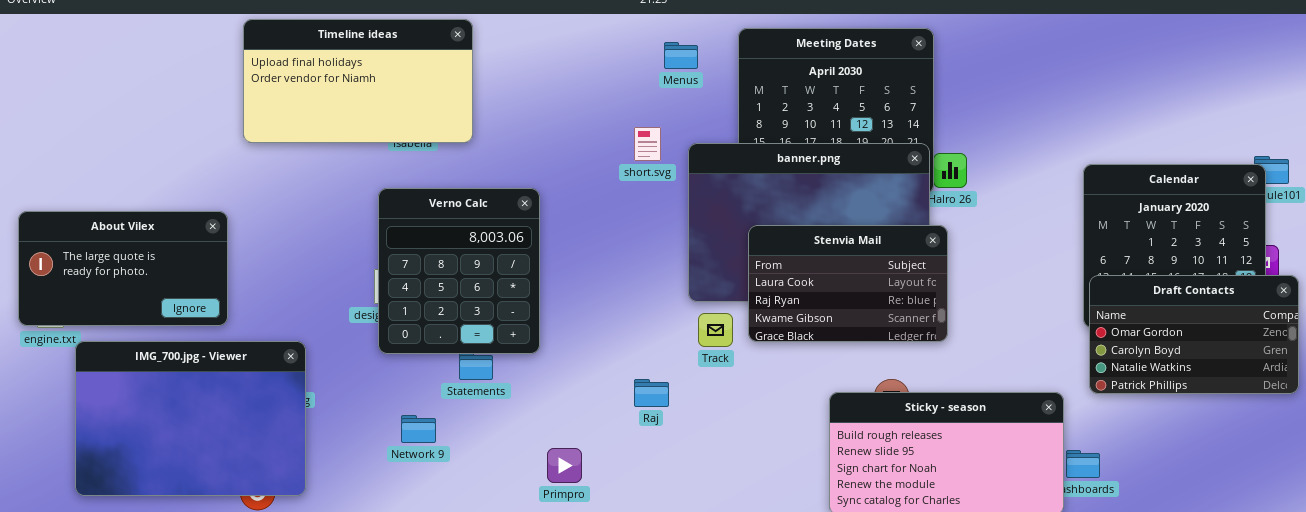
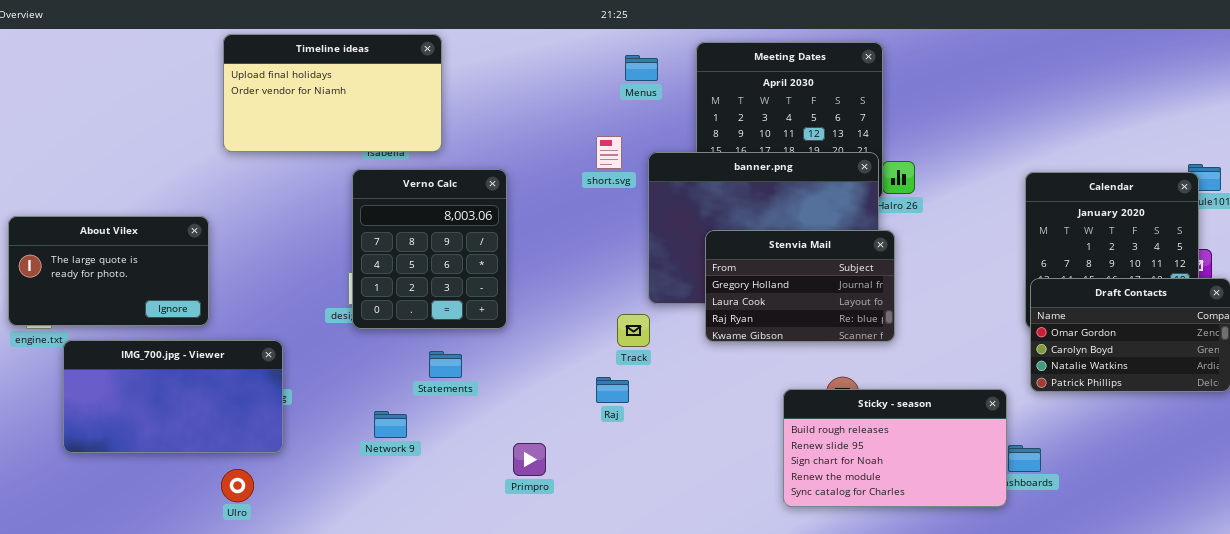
Verno Calc: [378,188,540,354] -> [352,169,507,329], moved
Stenvia Mail: [748,225,948,342] -> [705,230,895,342], scrolled up 1 row
Track: [698,313,733,347] -> [617,314,650,347], moved
IMG_700.jpg - Viewer: [75,341,306,496] -> [63,340,283,453], resized

